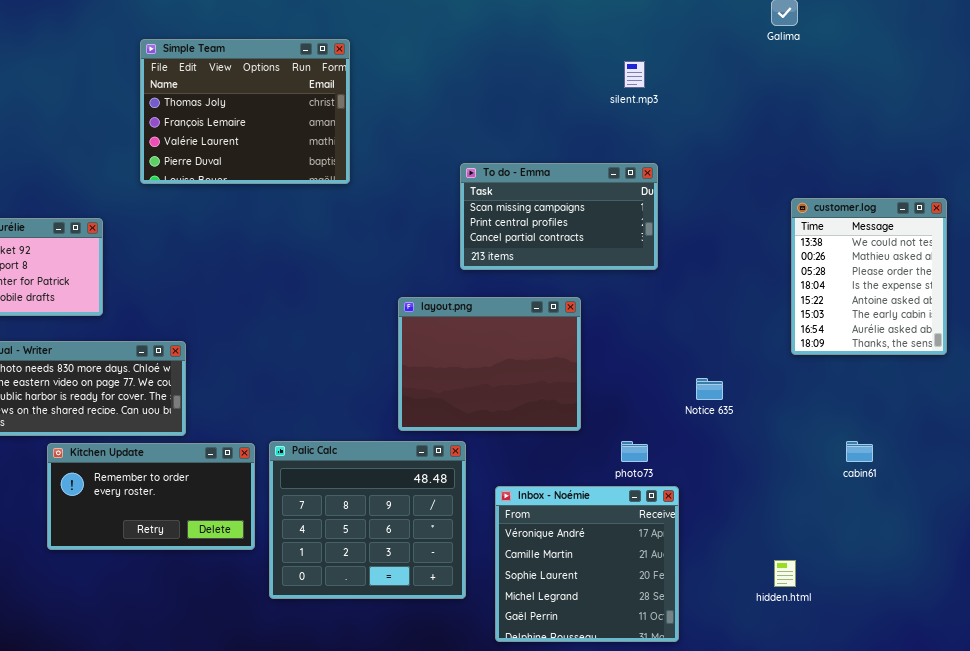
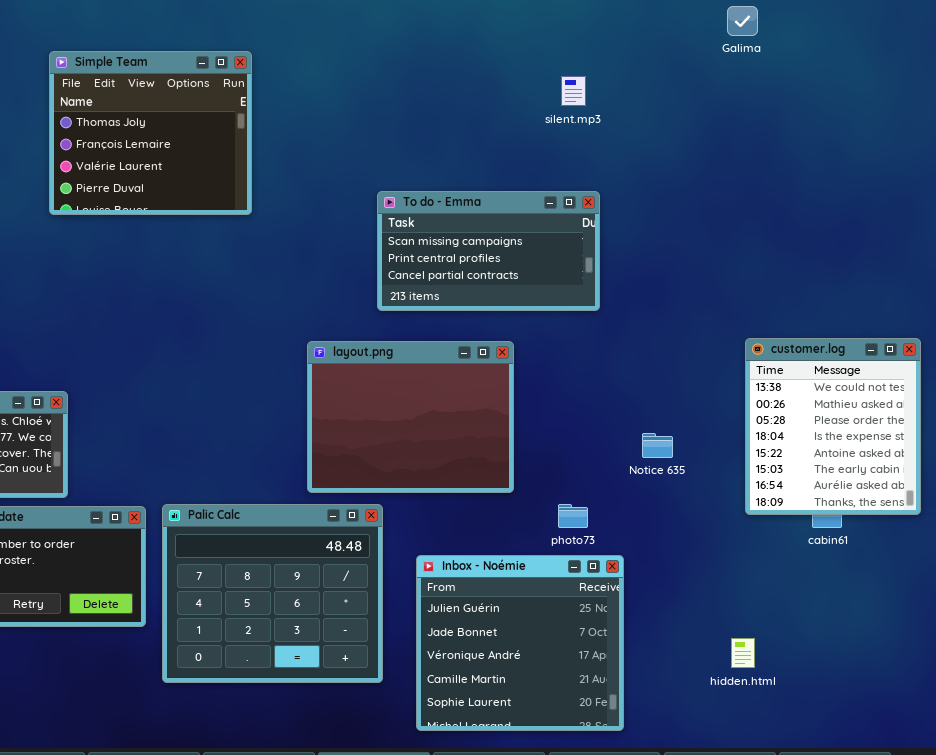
Simple Team: [140,39,350,184] -> [49,51,252,215], resized
customer.log: [791,198,947,355] -> [745,338,921,515], moved
Inbox - Noémie: [495,486,679,642] -> [416,555,624,731], scrolled up 2 rows

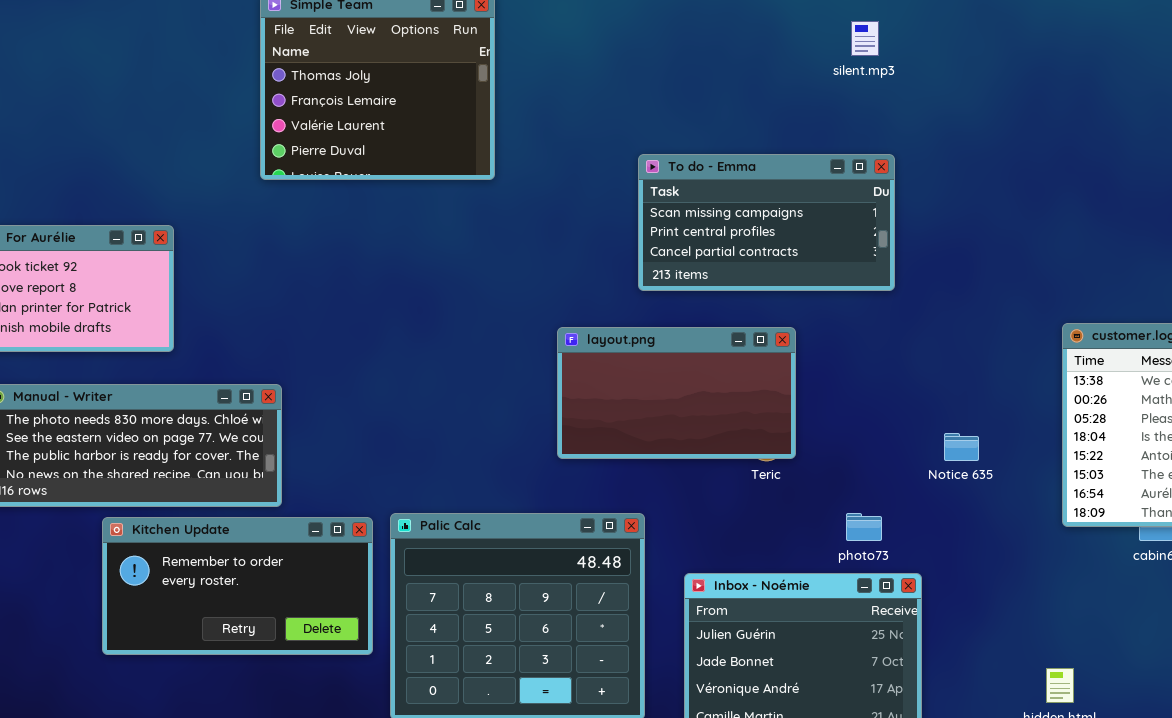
layout.png: [307,341,514,493] -> [557,327,796,459], resized

